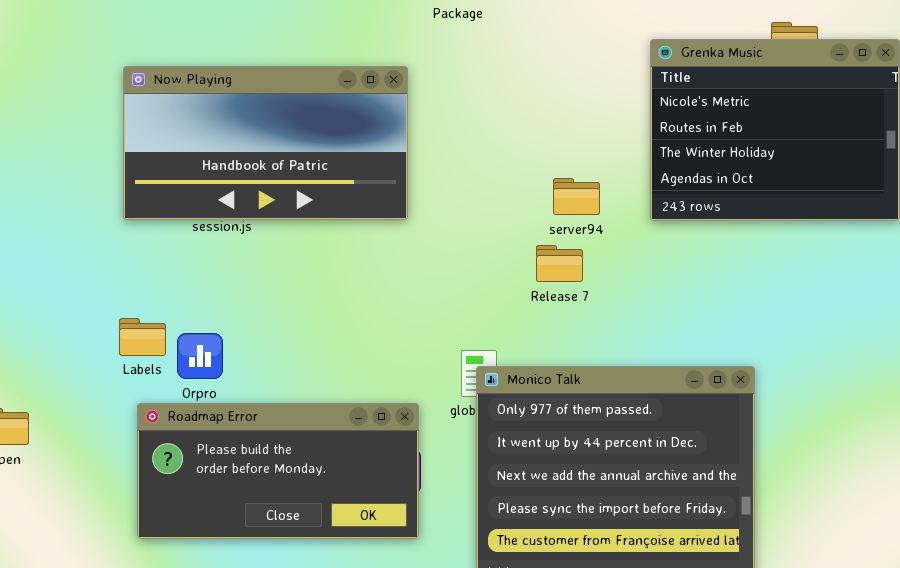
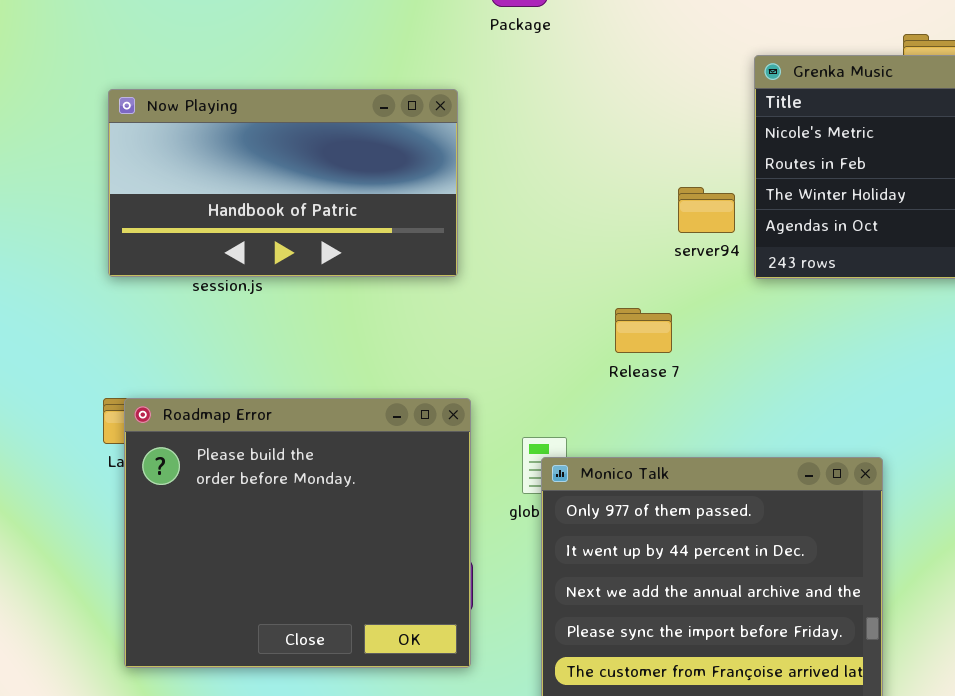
server94: [553,178,600,215] -> [678,187,735,233], moved
Roadmap Error: [137,403,419,539] -> [124,398,471,668], resized

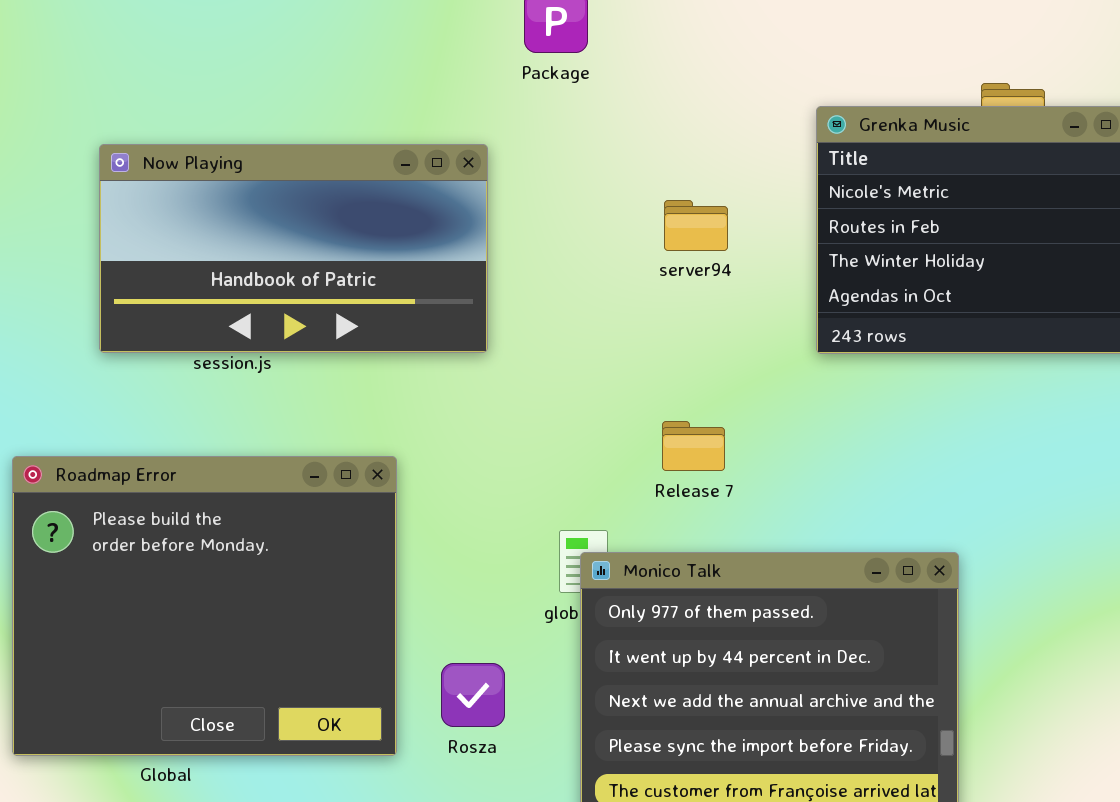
server94: [678,187,735,233] -> [664,200,728,251], moved
Release 7: [615,308,672,353] -> [662,421,725,471], moved
Roadmap Error: [124,398,471,668] -> [12,456,397,756], moved

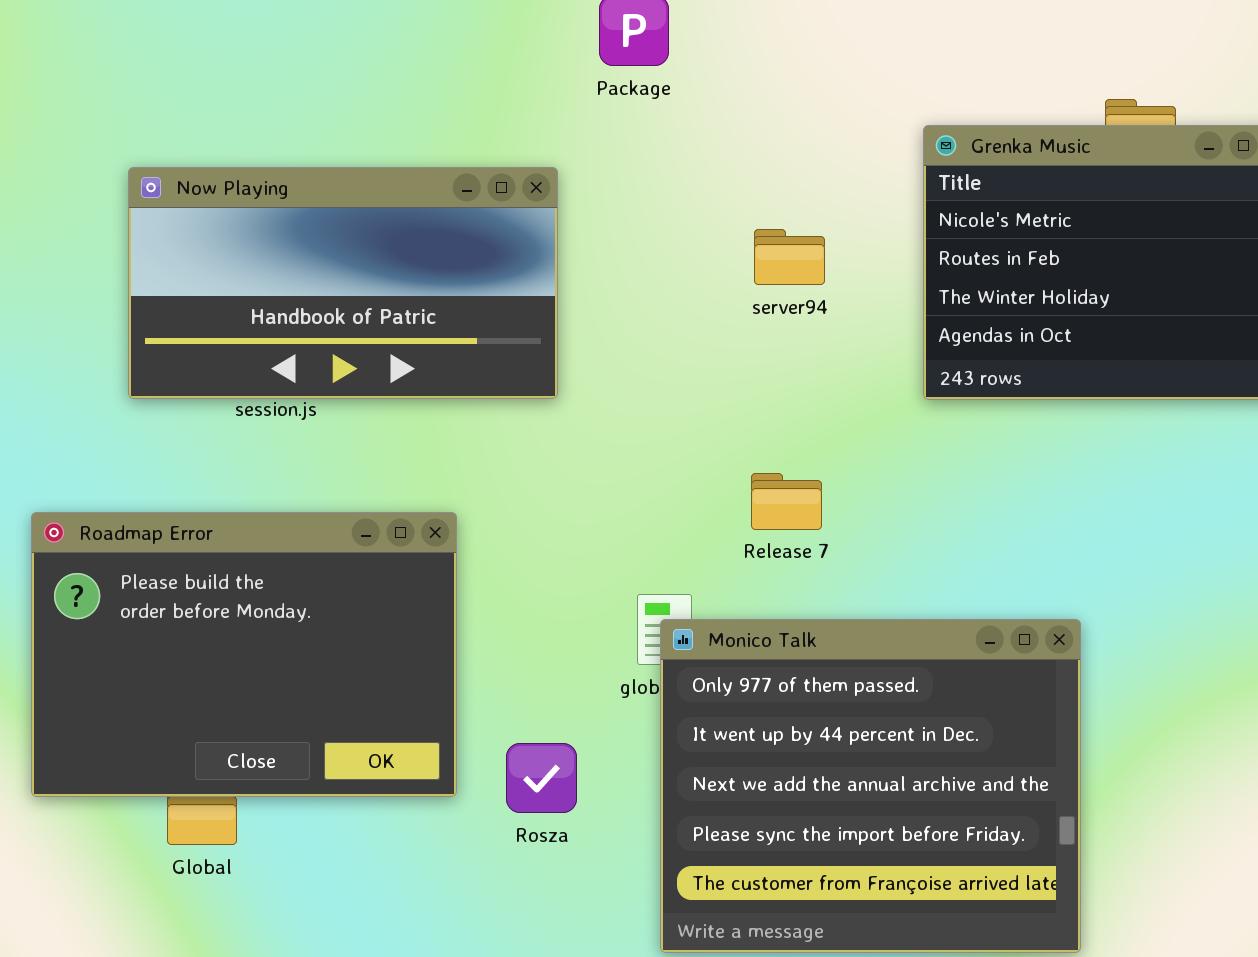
Roadmap Error: [12,456,397,756] -> [31,512,457,797], resized

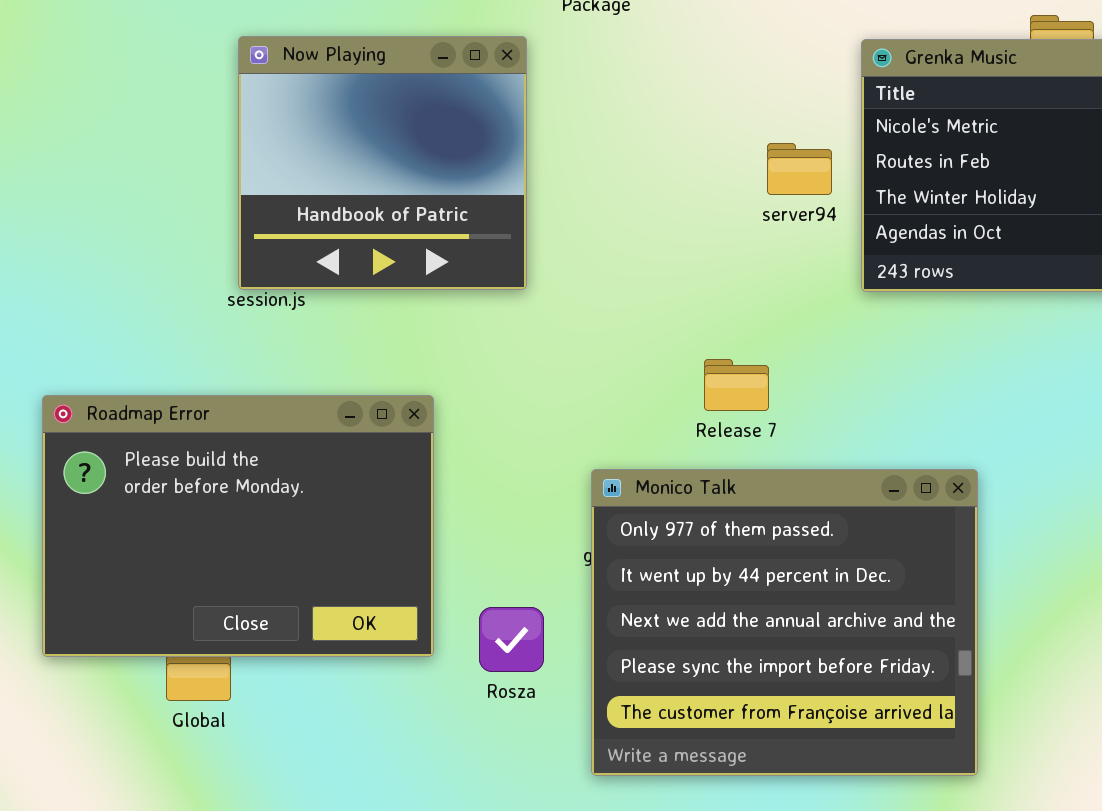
Now Playing: [128,167,558,399] -> [238,36,527,290], resized
server94: [754,229,825,285] -> [767,143,832,195], moved
Monico Talk: [660,619,1081,953] -> [591,469,978,776], moved

